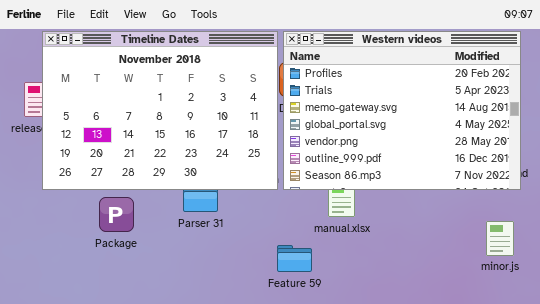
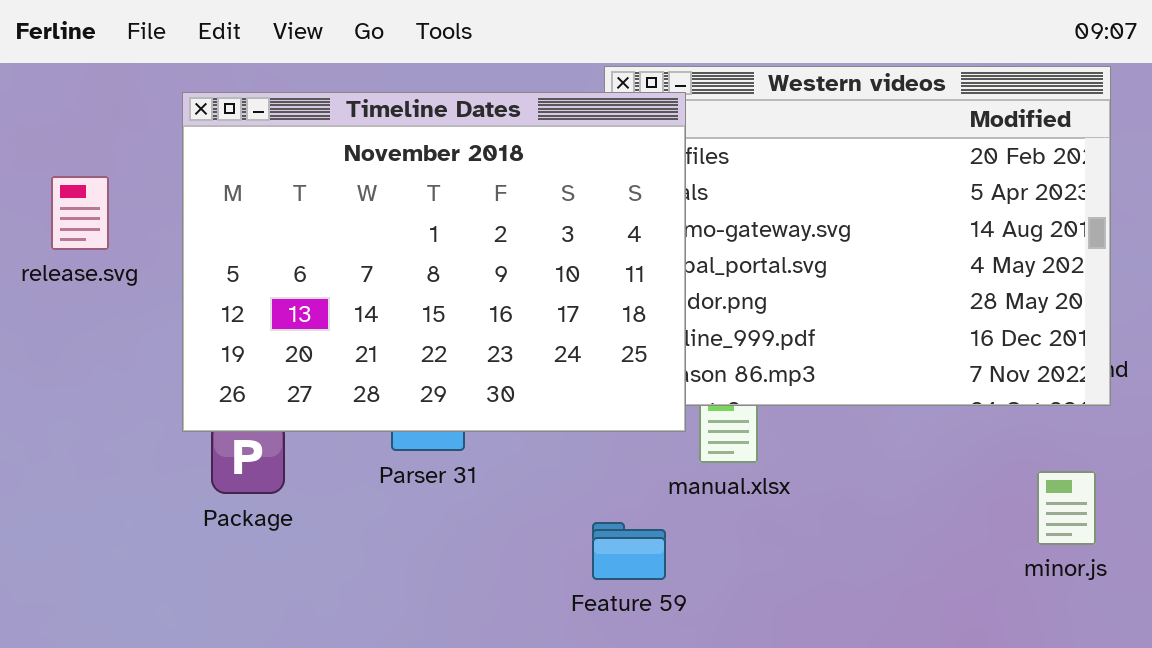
Timeline Dates: [42,31,278,190] -> [182,92,686,432], moved

